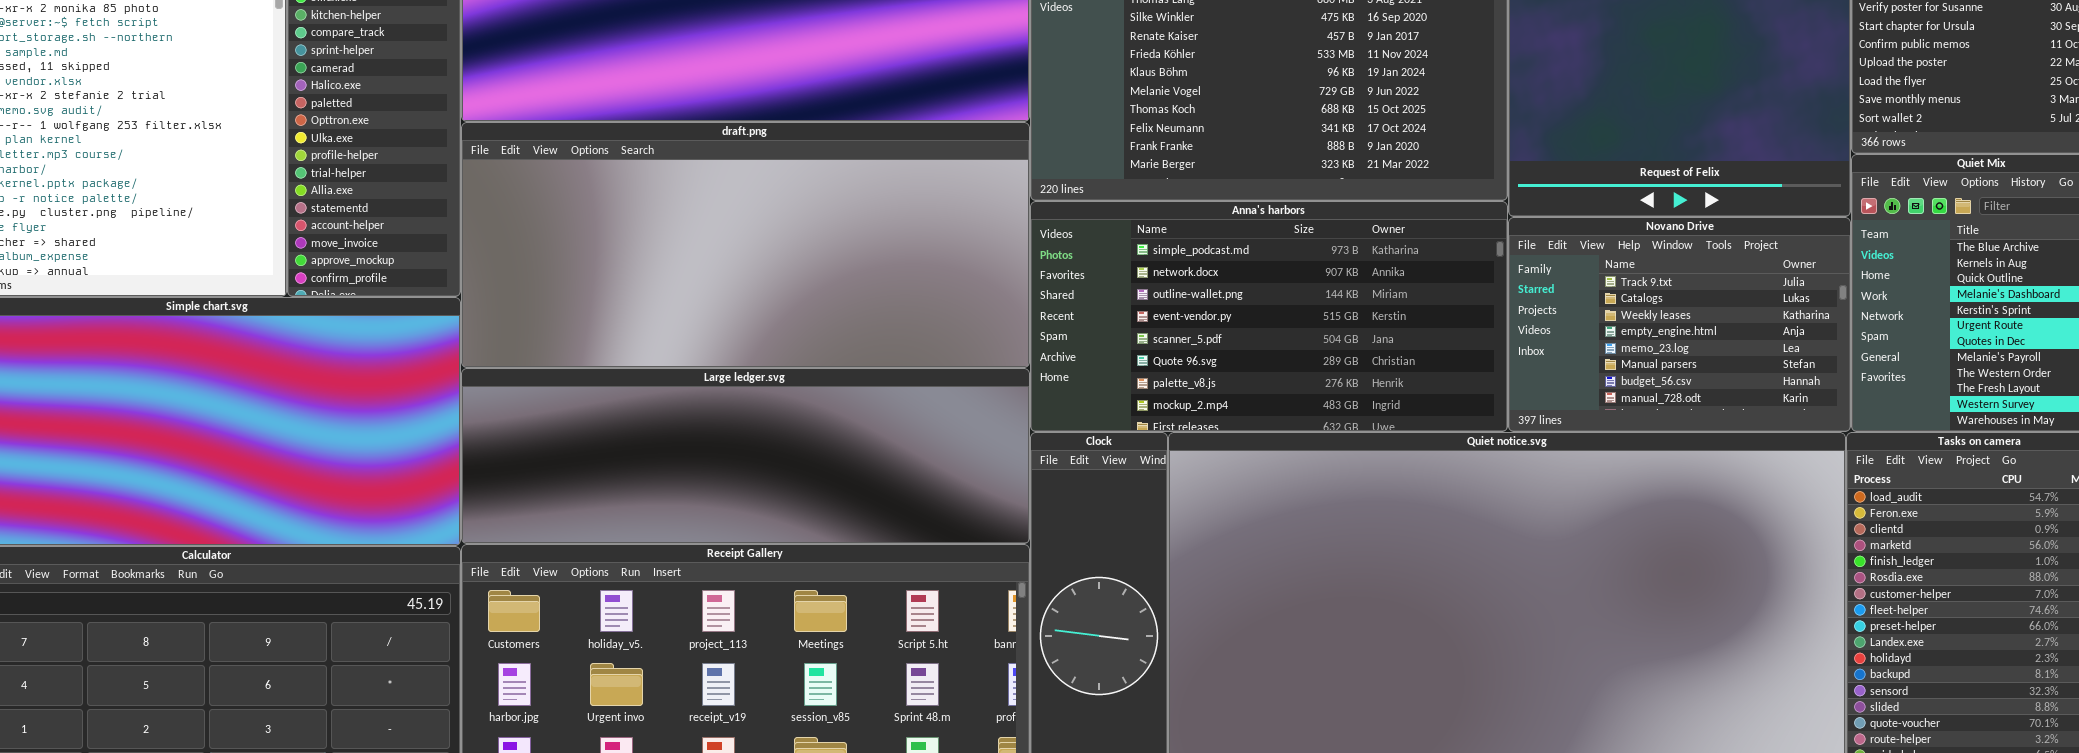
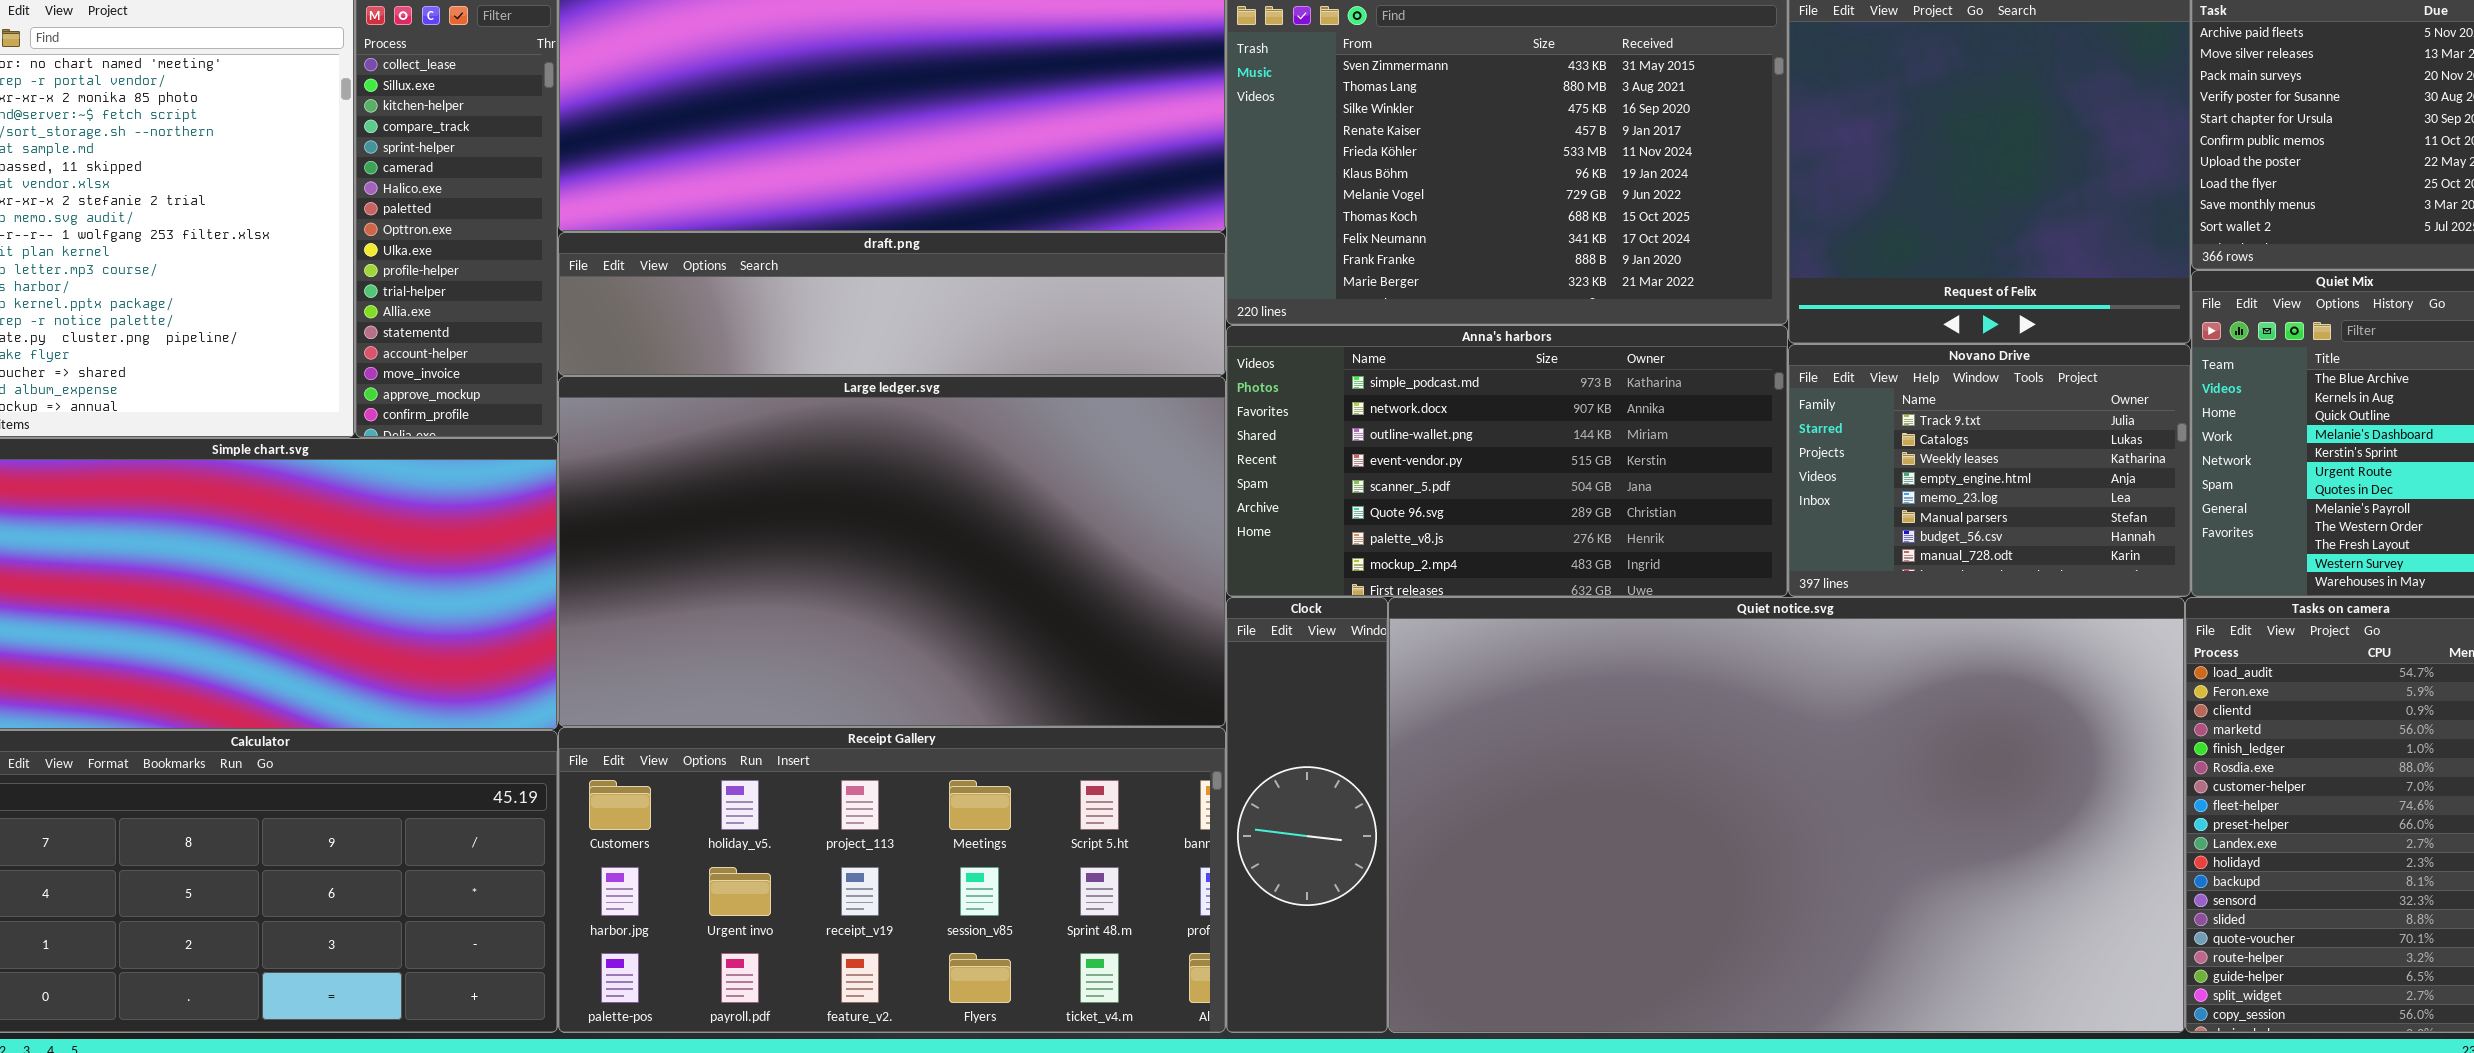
draft.png: [461,122,1030,368] -> [558,232,1226,376], resized
Large ledger.svg: [461,368,1030,544] -> [558,376,1226,727], resized

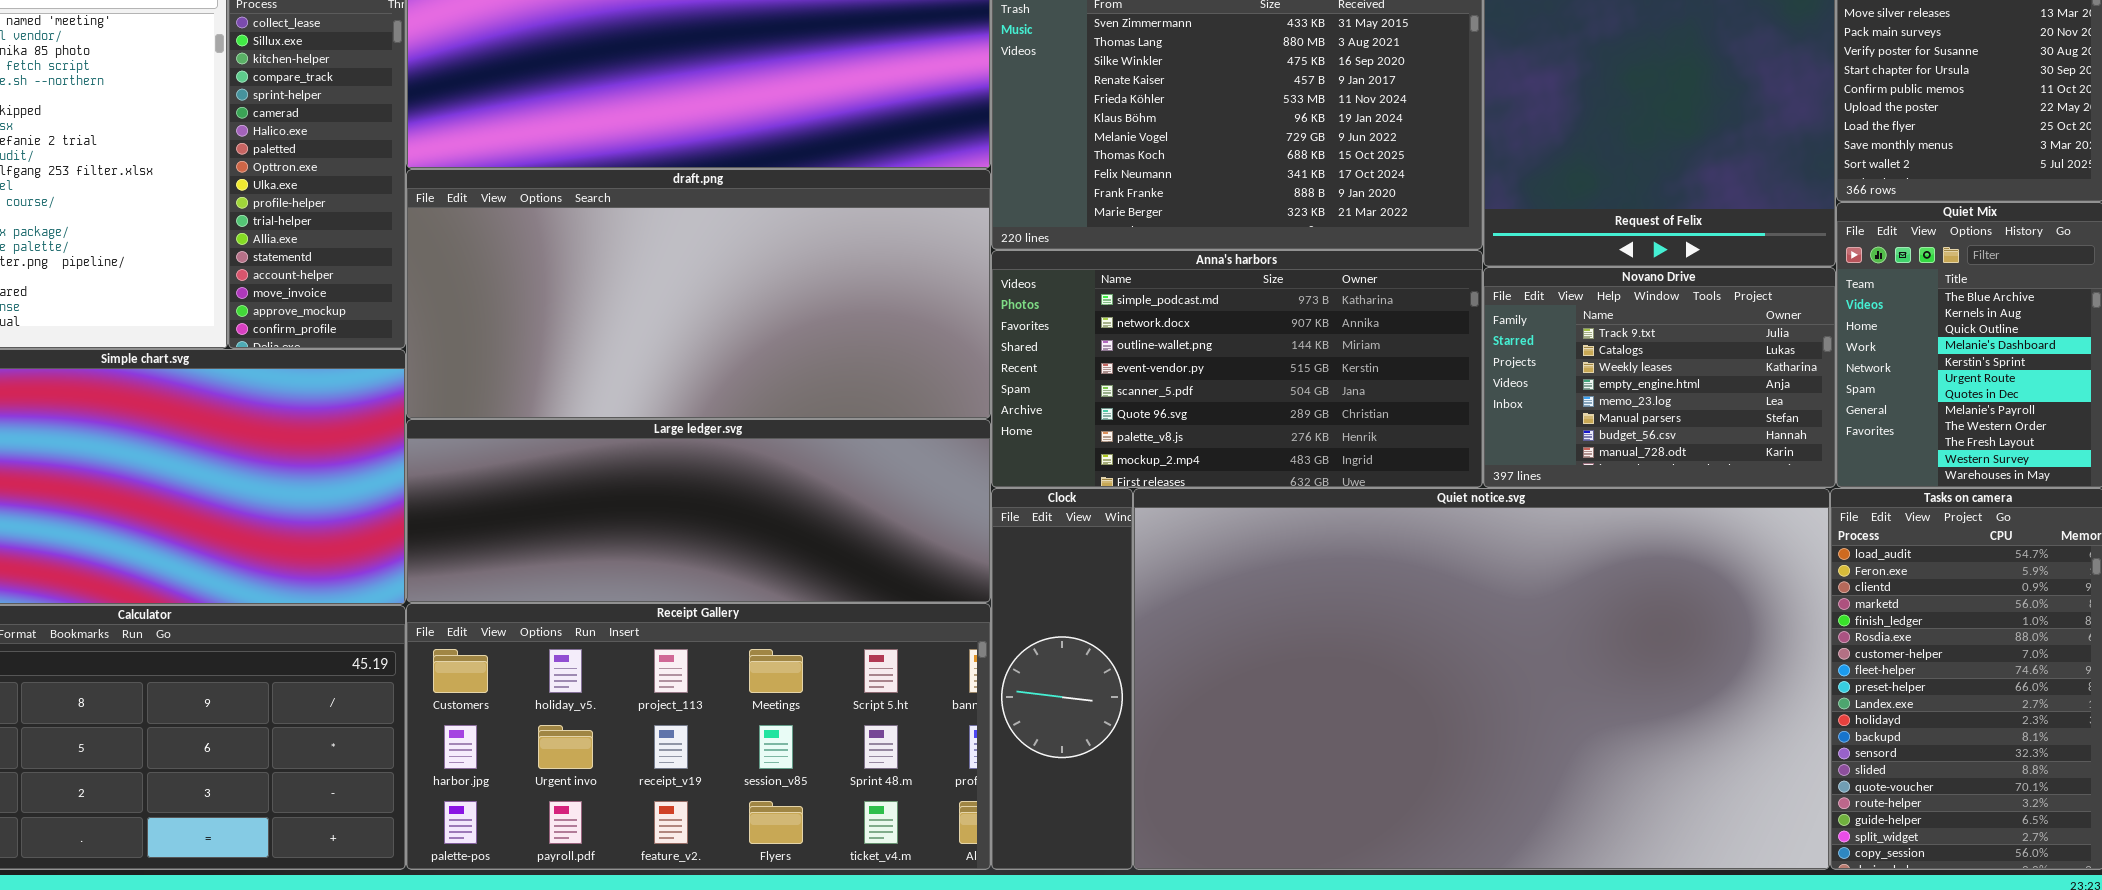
draft.png: [558,232,1226,376] -> [406,169,991,419], resized
Large ledger.svg: [558,376,1226,727] -> [406,419,991,603], resized

